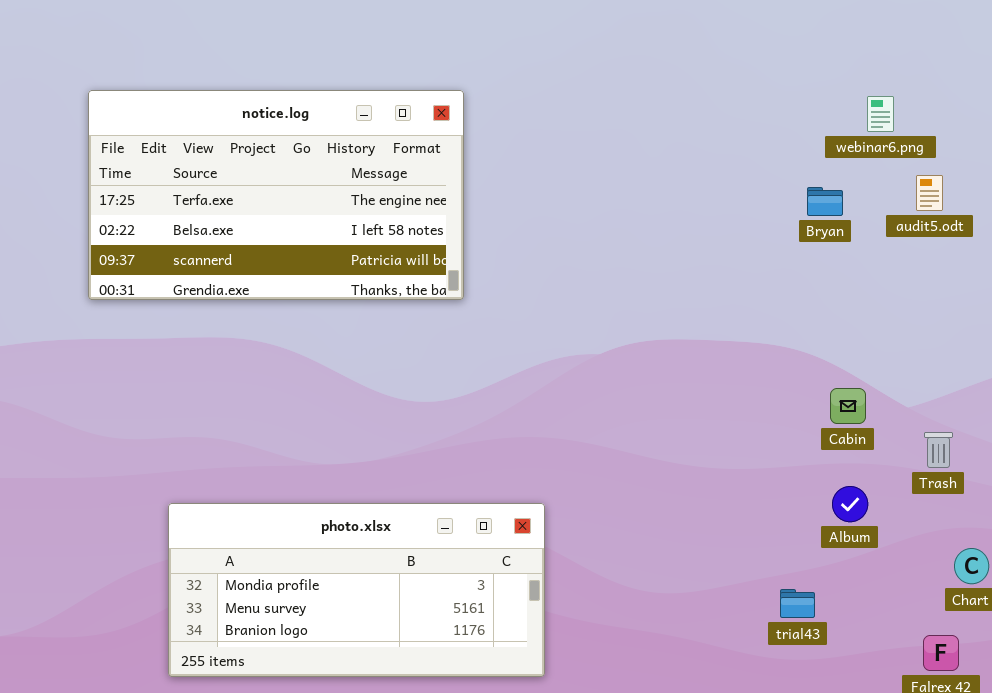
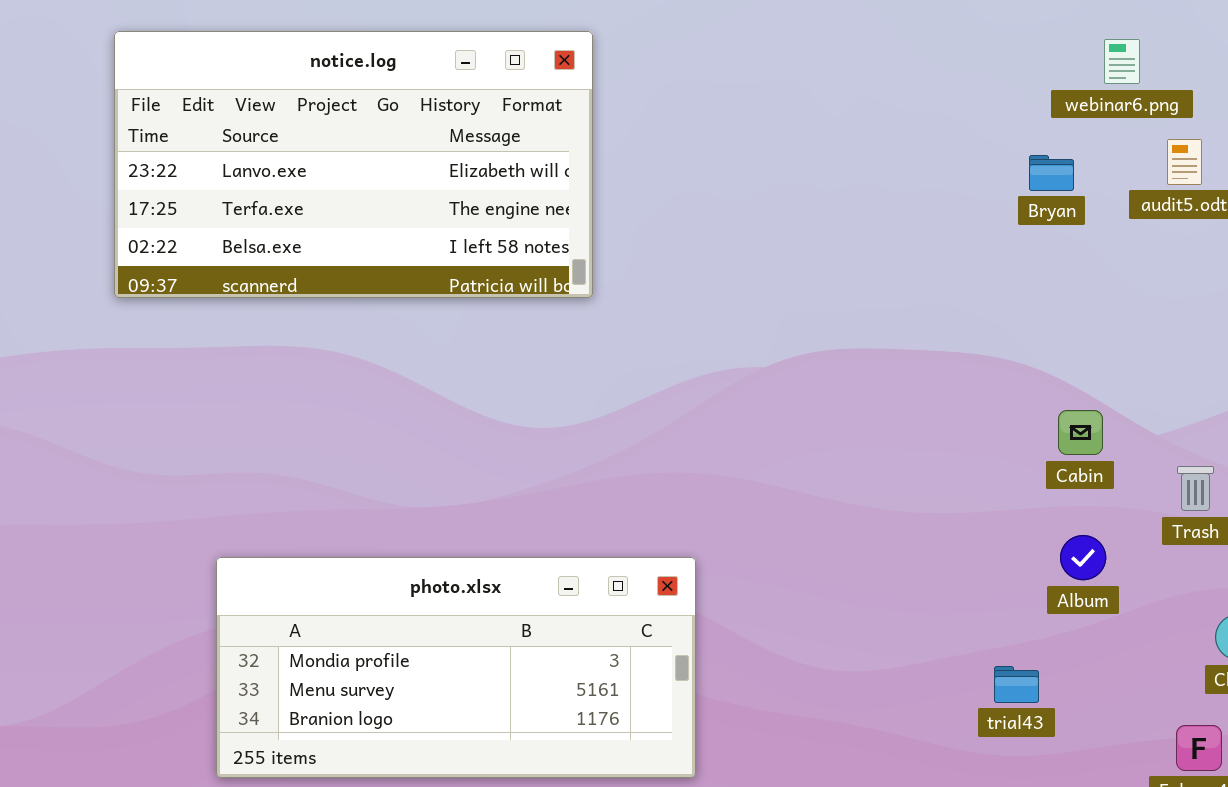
notice.log: [88,90,464,300] -> [114,31,593,298], scrolled up 1 row

